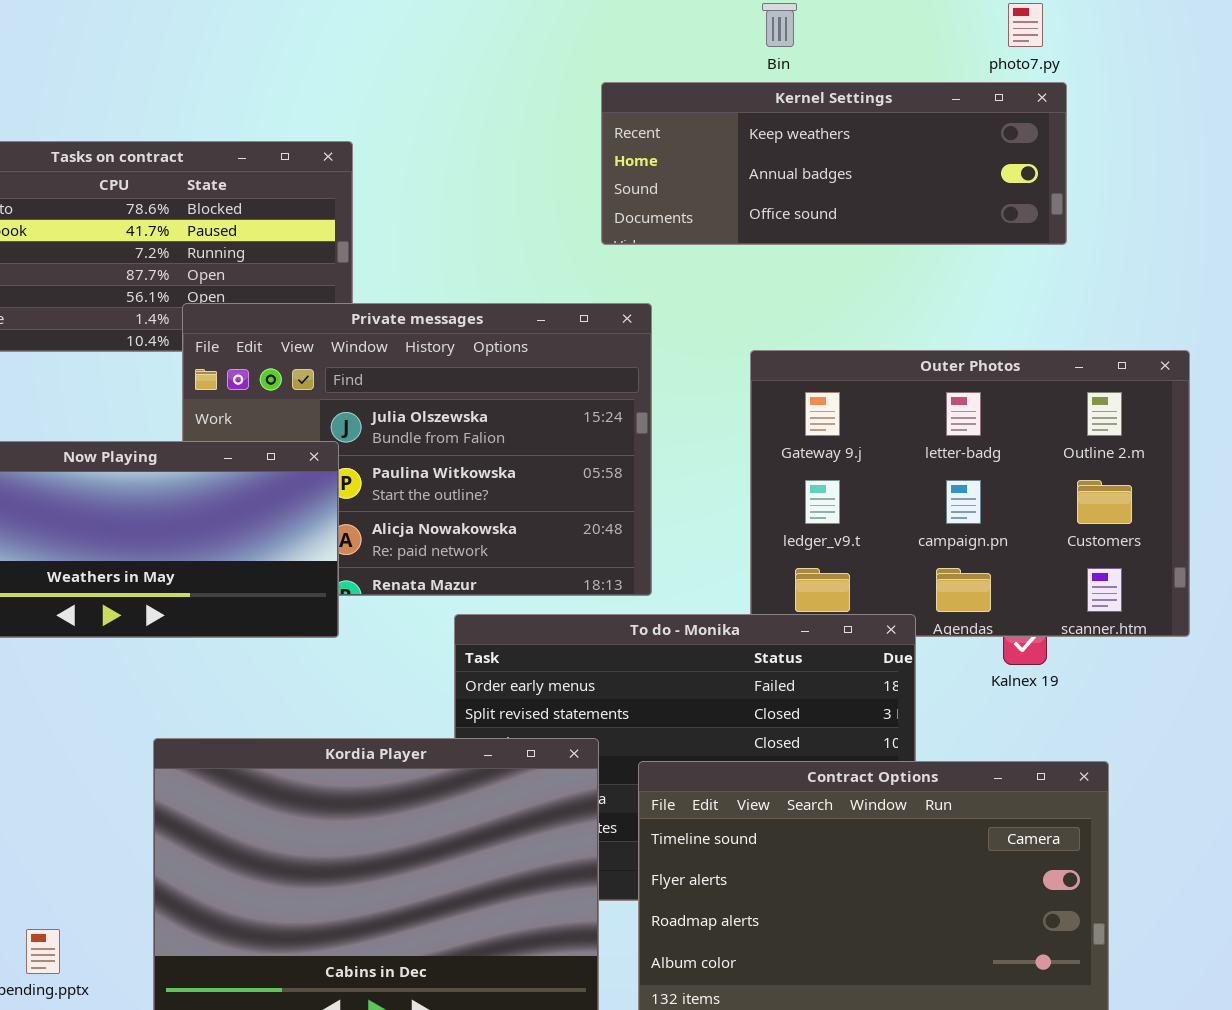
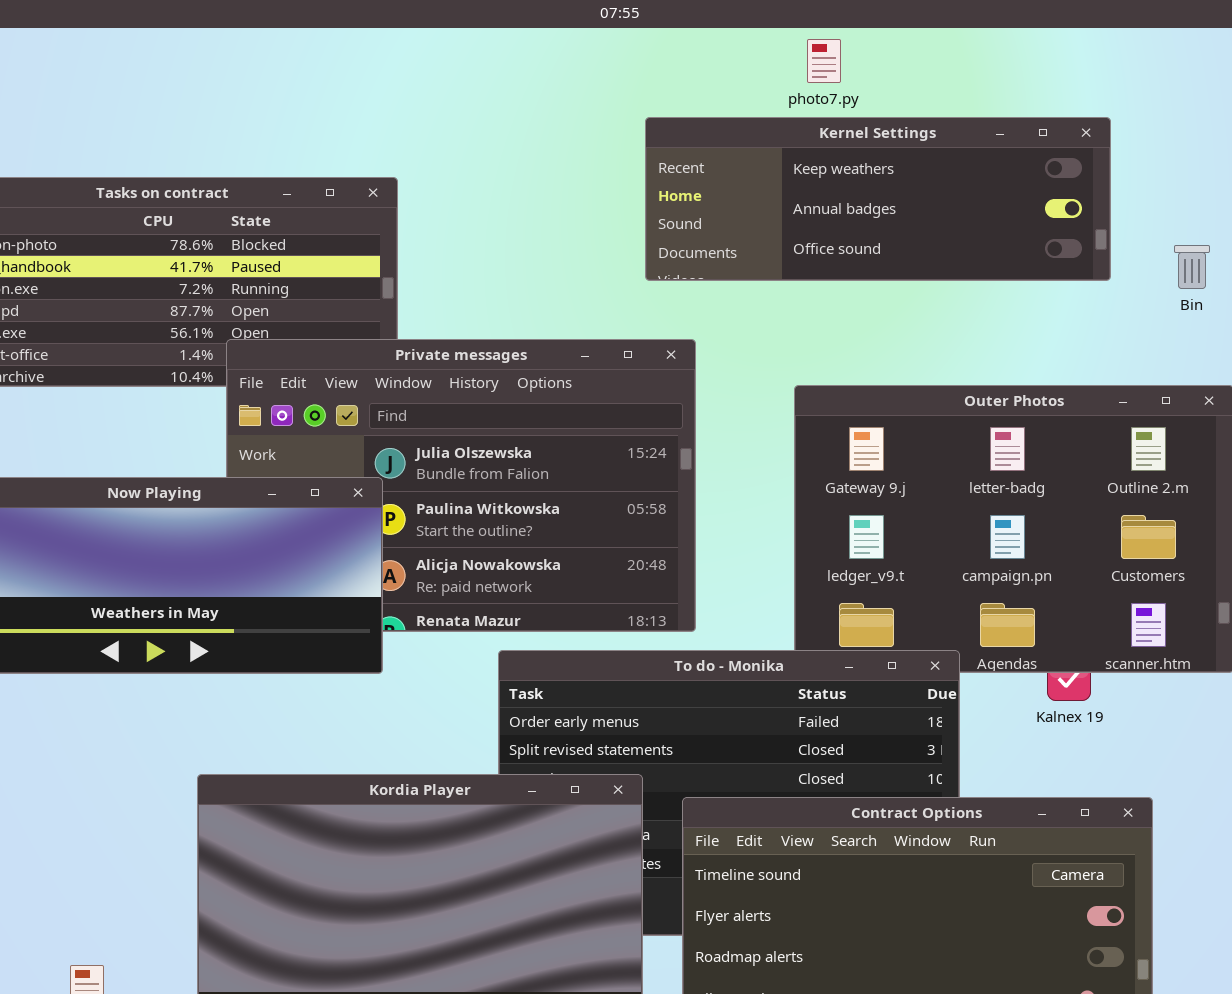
Bin: [762,3,797,47] -> [1174,245,1210,289], moved
photo7.py: [1008,3,1043,47] -> [807,39,841,83], moved

